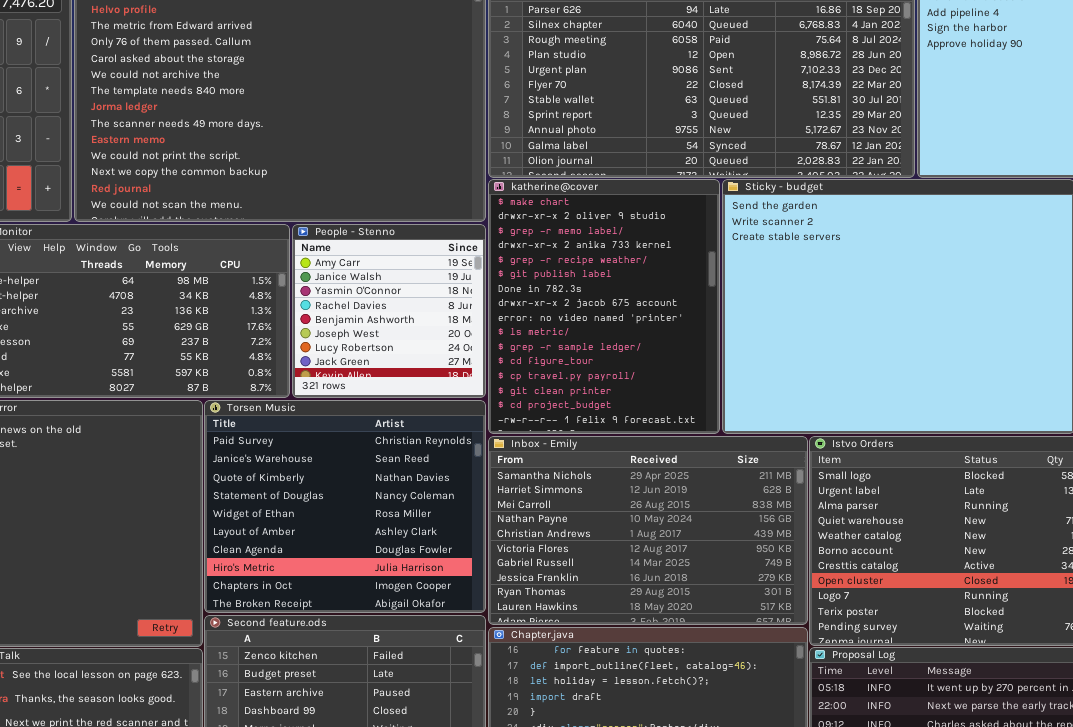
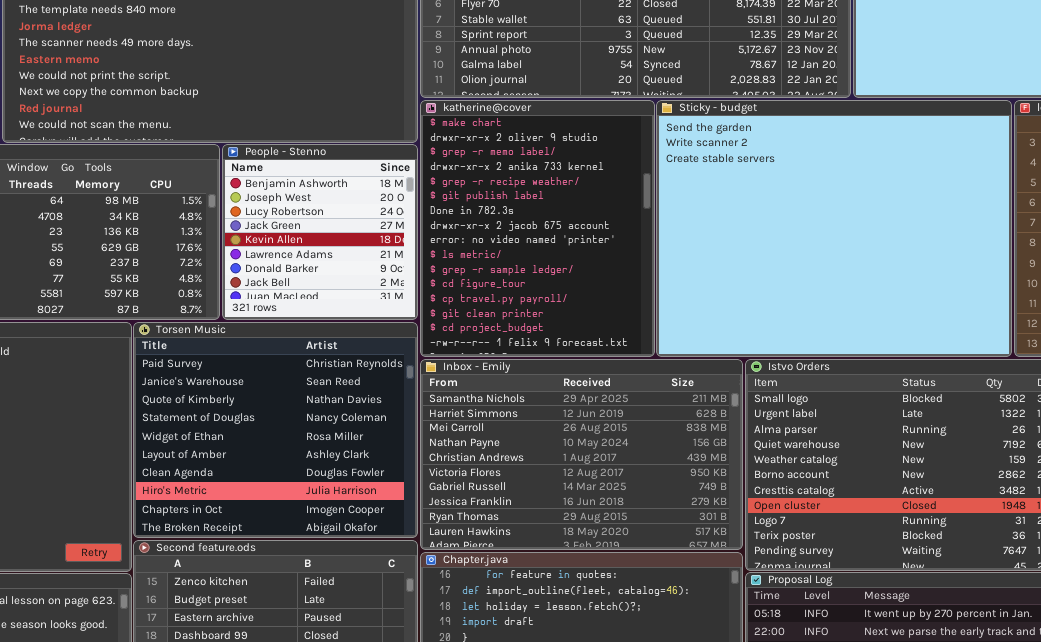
People - Stenno: [292,224,486,398] -> [222,144,418,320], scrolled down 4 rows

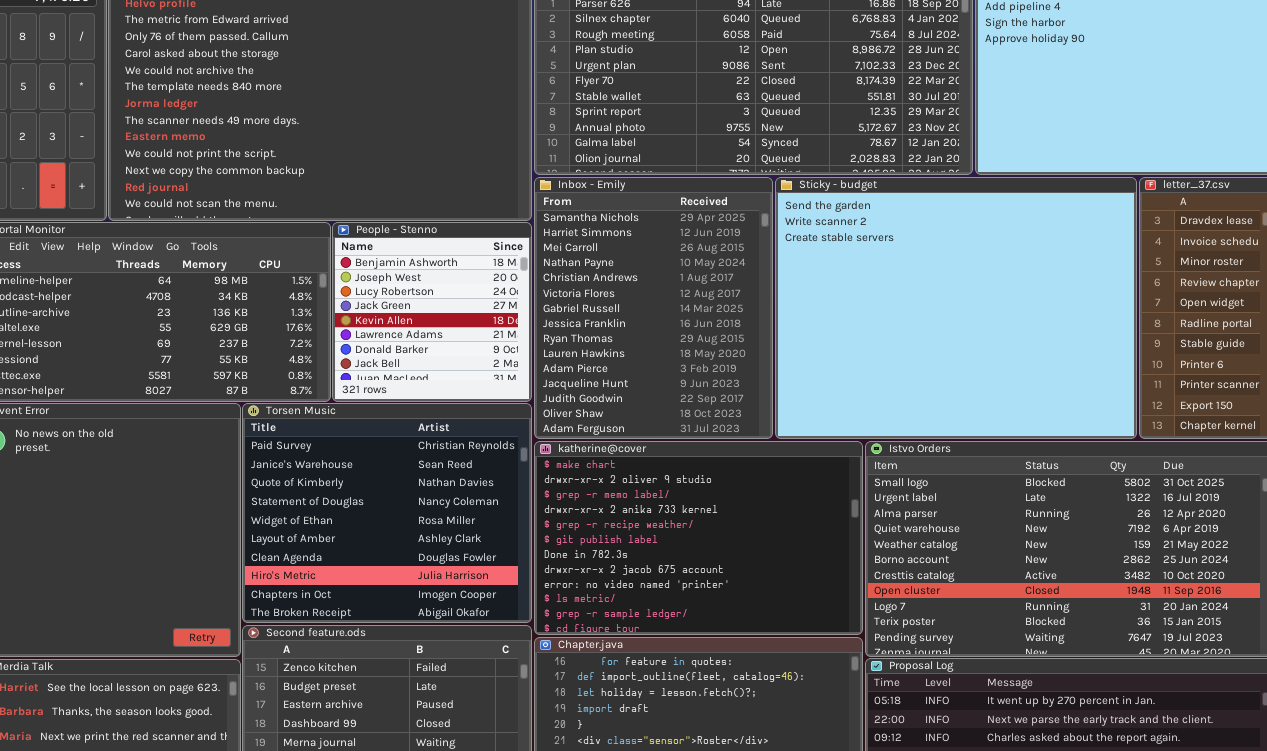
katherine@cover: [420,100,655,357] -> [534,441,863,635], moved, resized
Inbox - Emily: [420,359,743,550] -> [534,177,773,439], moved, resized

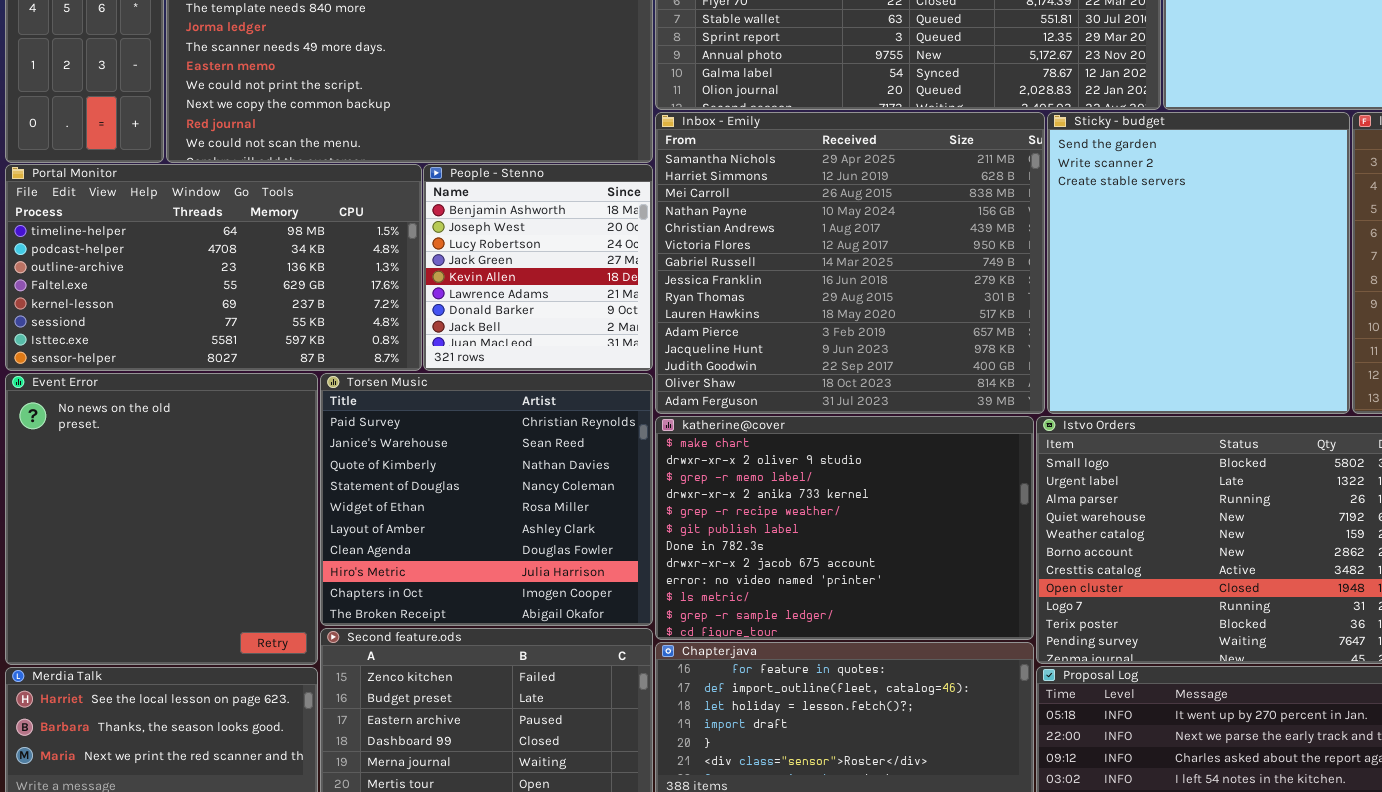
Inbox - Emily: [534,177,773,439] -> [655,112,1045,414], resized
Sticky - budget: [775,177,1137,439] -> [1047,112,1350,414], resized

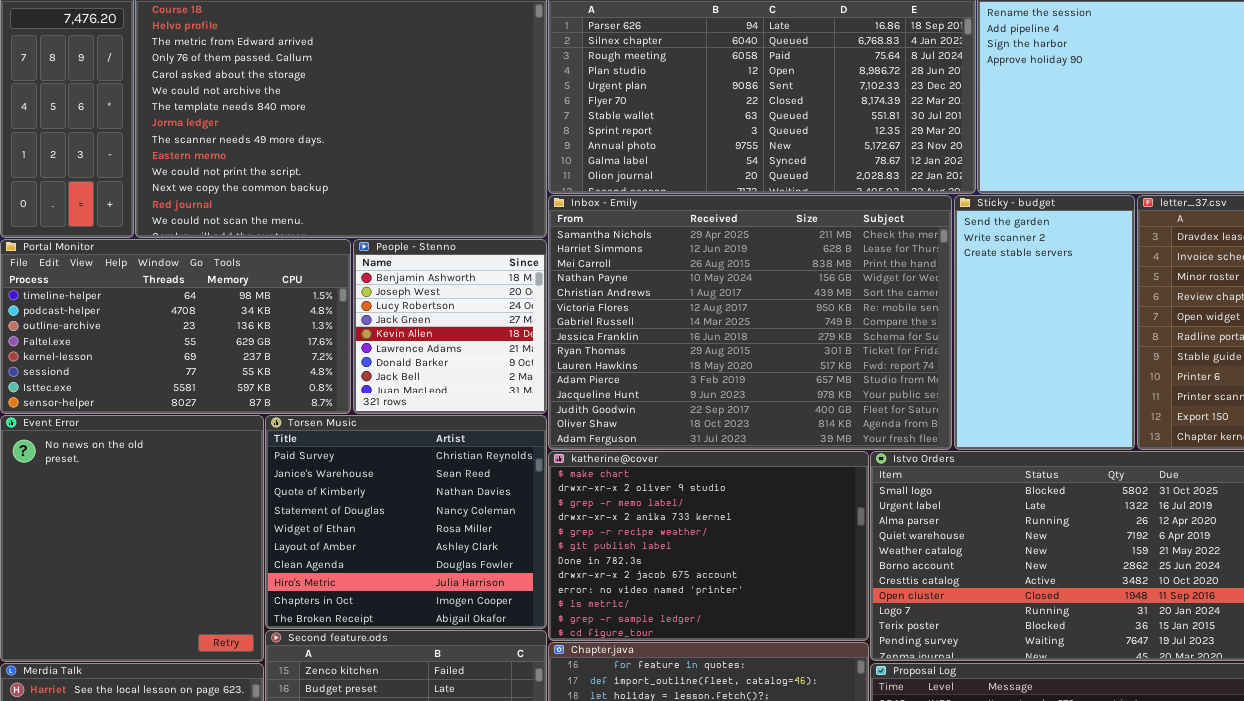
Inbox - Emily: [655,112,1045,414] -> [548,195,952,450], resized
Sticky - budget: [1047,112,1350,414] -> [954,195,1135,450], resized

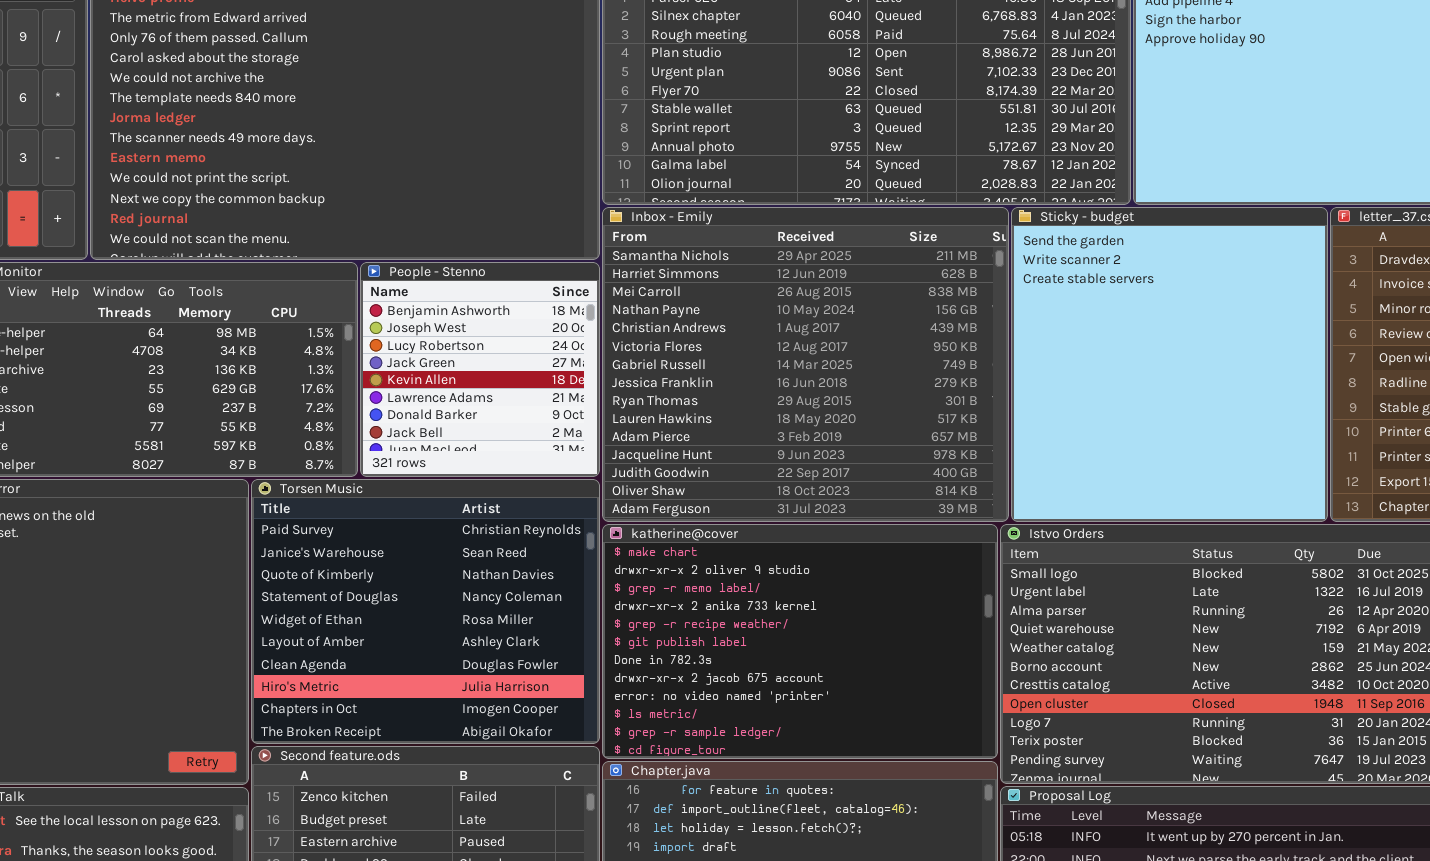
Inbox - Emily: [548,195,952,450] -> [602,207,1009,522], resized
Sticky - budget: [954,195,1135,450] -> [1011,207,1328,522], resized

